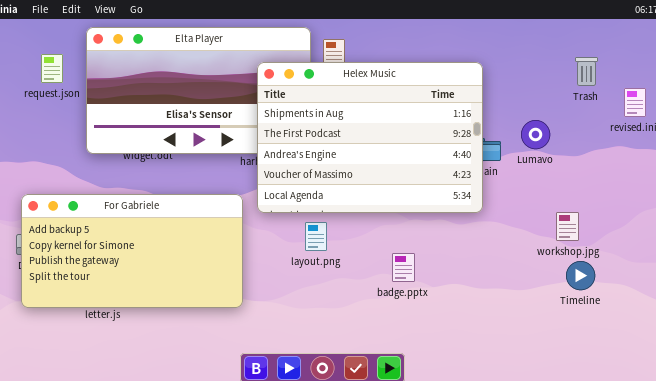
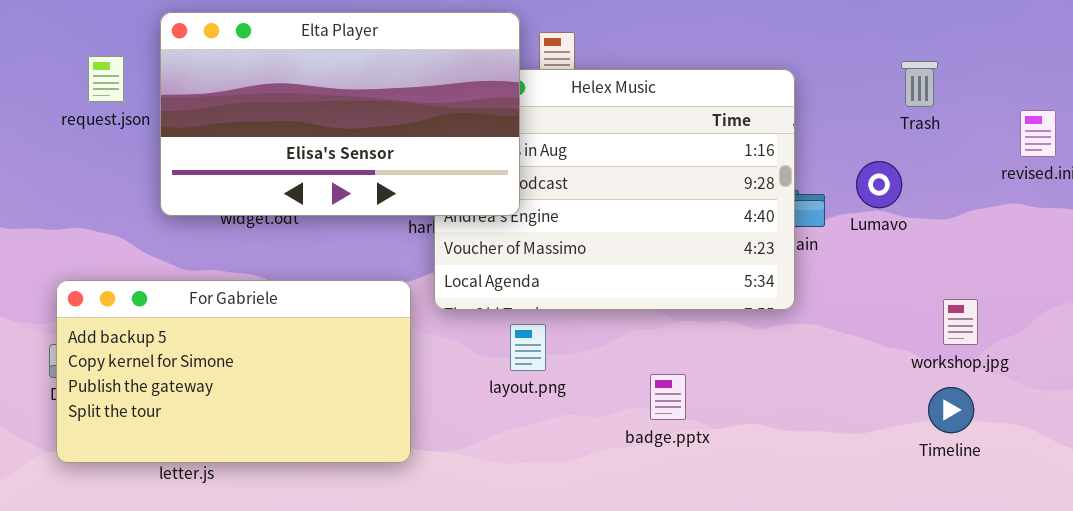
Elta Player: [86,27,311,154] -> [160,12,520,216], raised
Trash: [575,57,598,86] -> [901,61,938,107], moved
workshop.jpg: [556,212,579,241] -> [943,299,978,345], moved

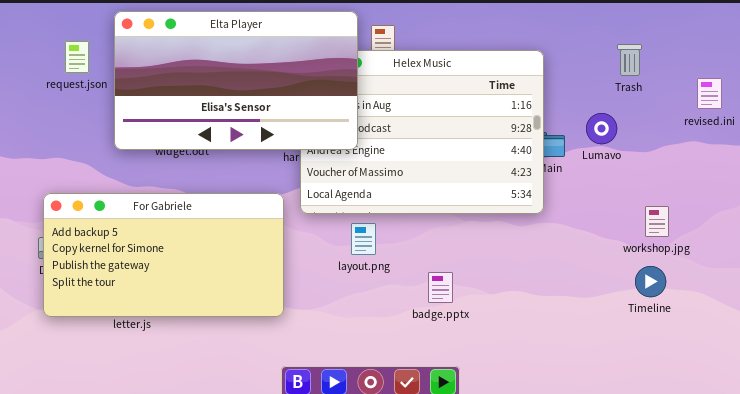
badge.pptx: [650,374,686,420] -> [428,272,453,303], moved

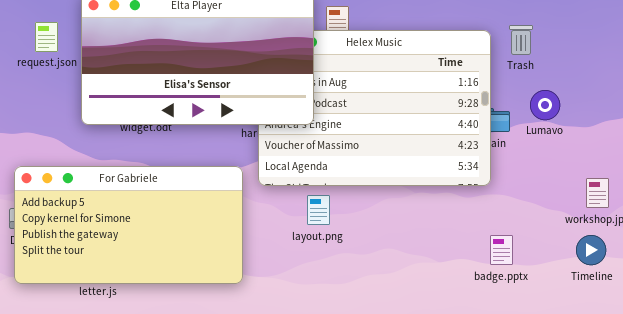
Trash: [617,44,642,76] -> [509,25,533,55], moved
badge.pptx: [428,272,453,303] -> [490,235,513,265], moved

